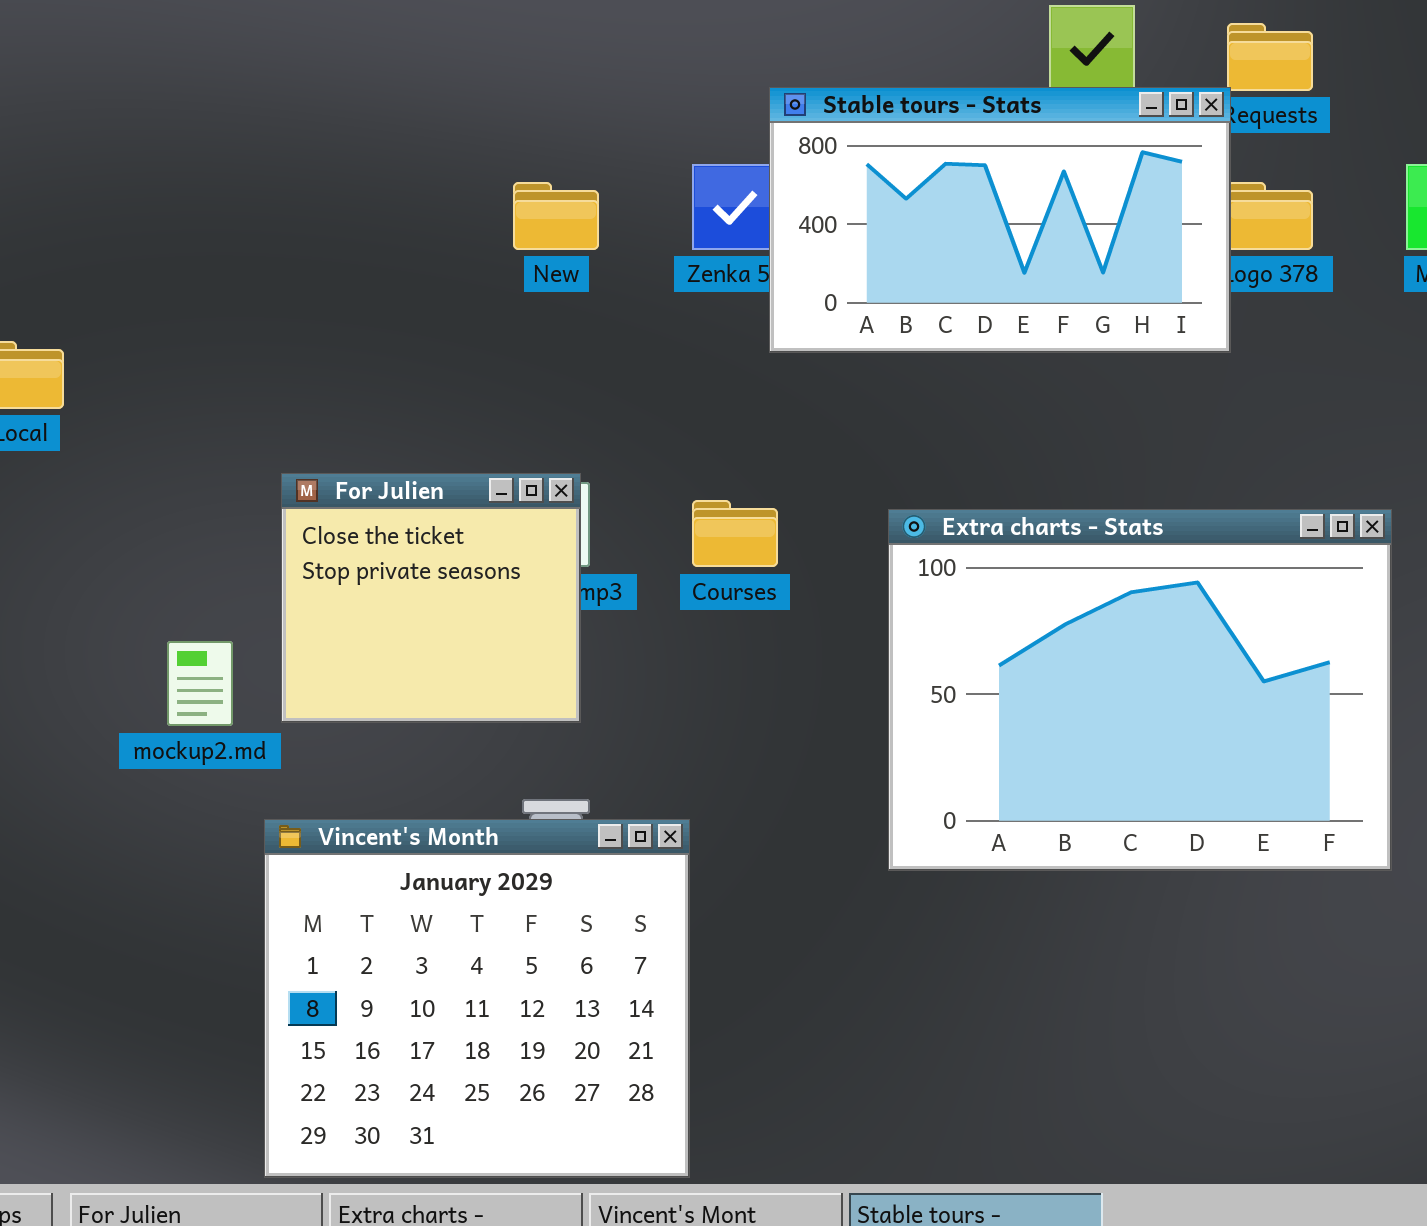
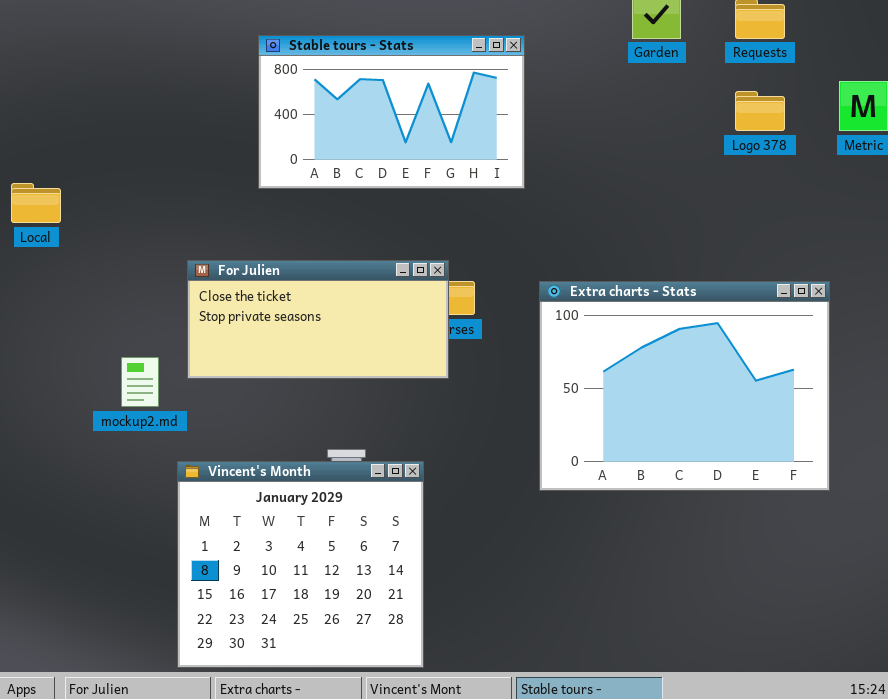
Stable tours - Stats: [769,87,1231,353] -> [258,35,525,189], moved
For Julien: [281,473,581,723] -> [187,260,449,379], resized

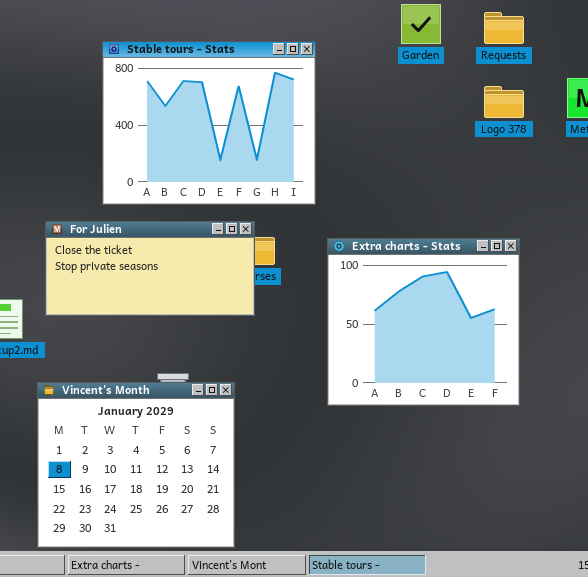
Stable tours - Stats: [258,35,525,189] -> [102,41,316,205], resized
Extra charts - Stats: [539,281,830,491] -> [327,238,520,406], resized

